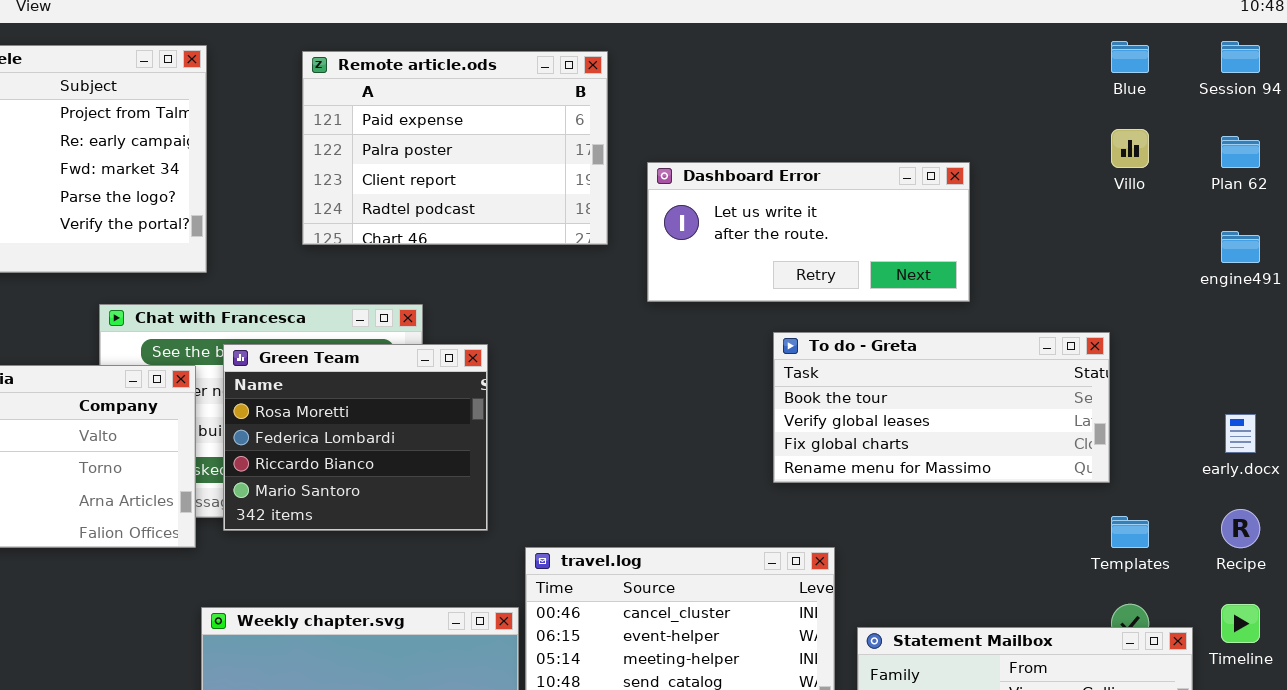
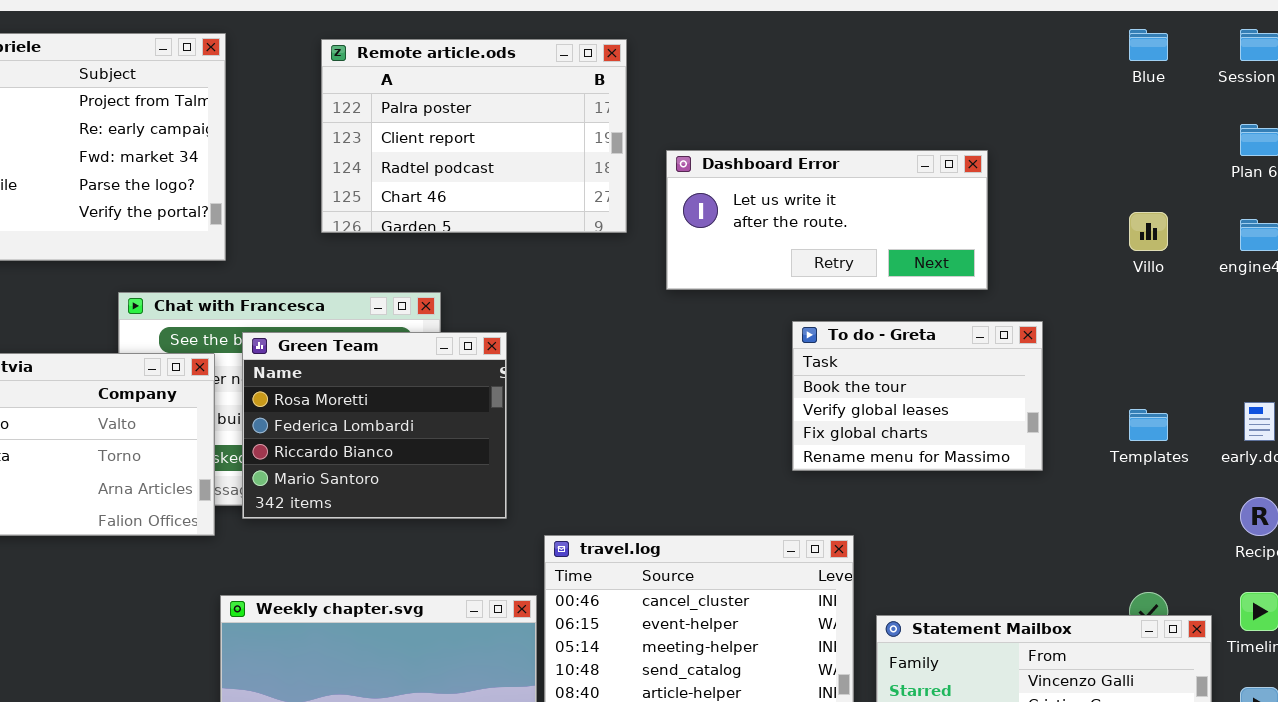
Remote article.ods: [302,51,608,245] -> [321,39,627,233], scrolled down 1 row
Villo: [1111,129,1149,168] -> [1129,212,1168,251], moved
To do - Greta: [773,332,1110,483] -> [792,321,1043,471], resized
Templates: [1111,516,1149,548] -> [1129,409,1168,441], moved

